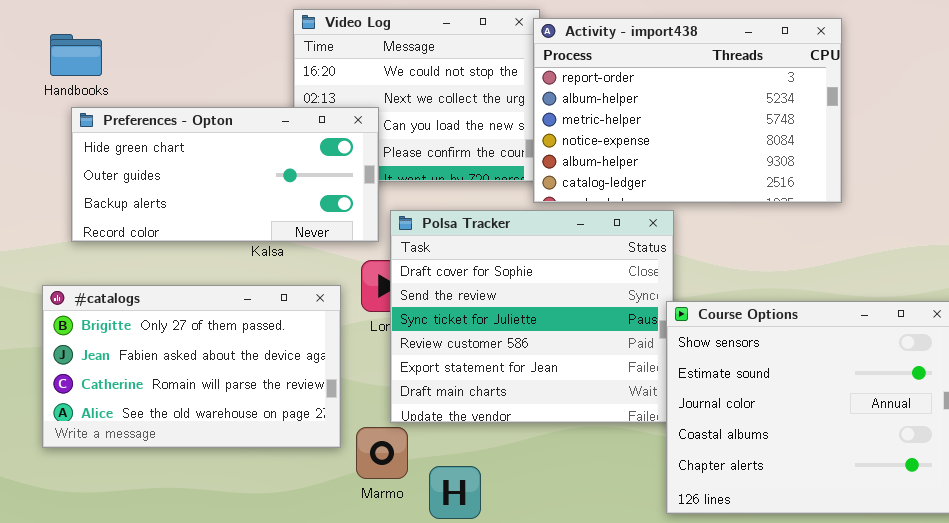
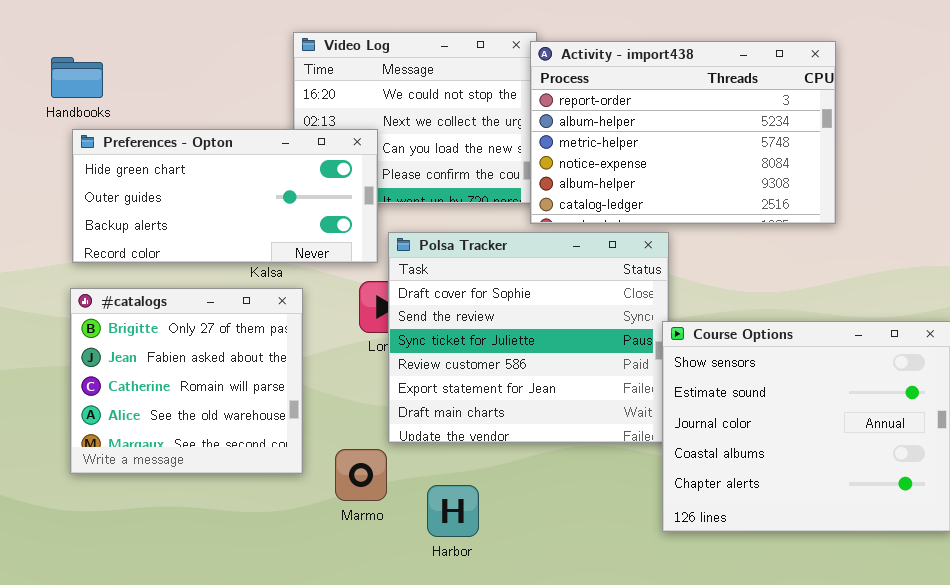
#catalogs: [42,285,341,448] -> [70,288,303,474], moved, resized
Marmo: [356,427,408,479] -> [335,449,387,501], moved

